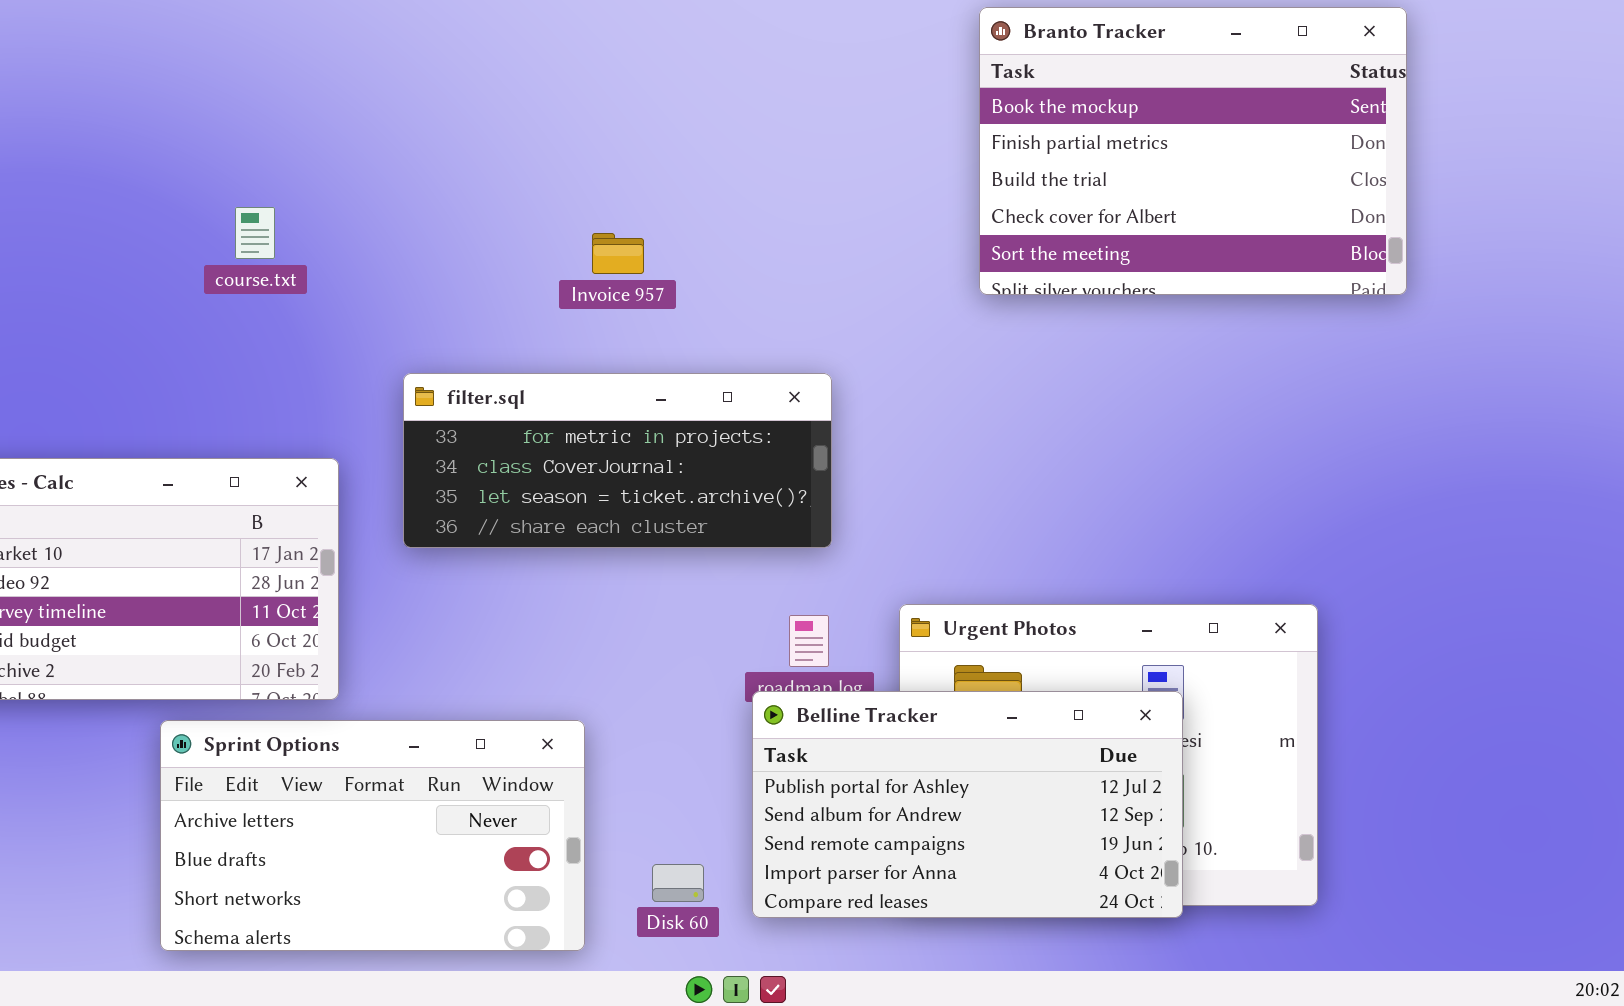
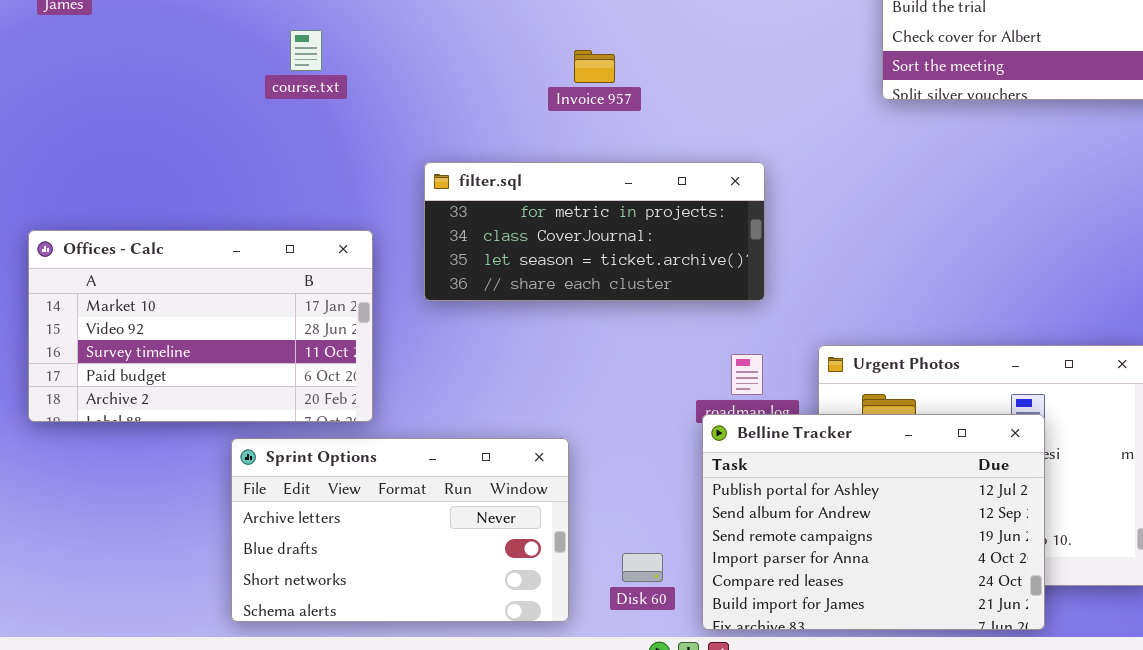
Belline Tracker: [752,691,1183,918] -> [702,414,1045,630], resized

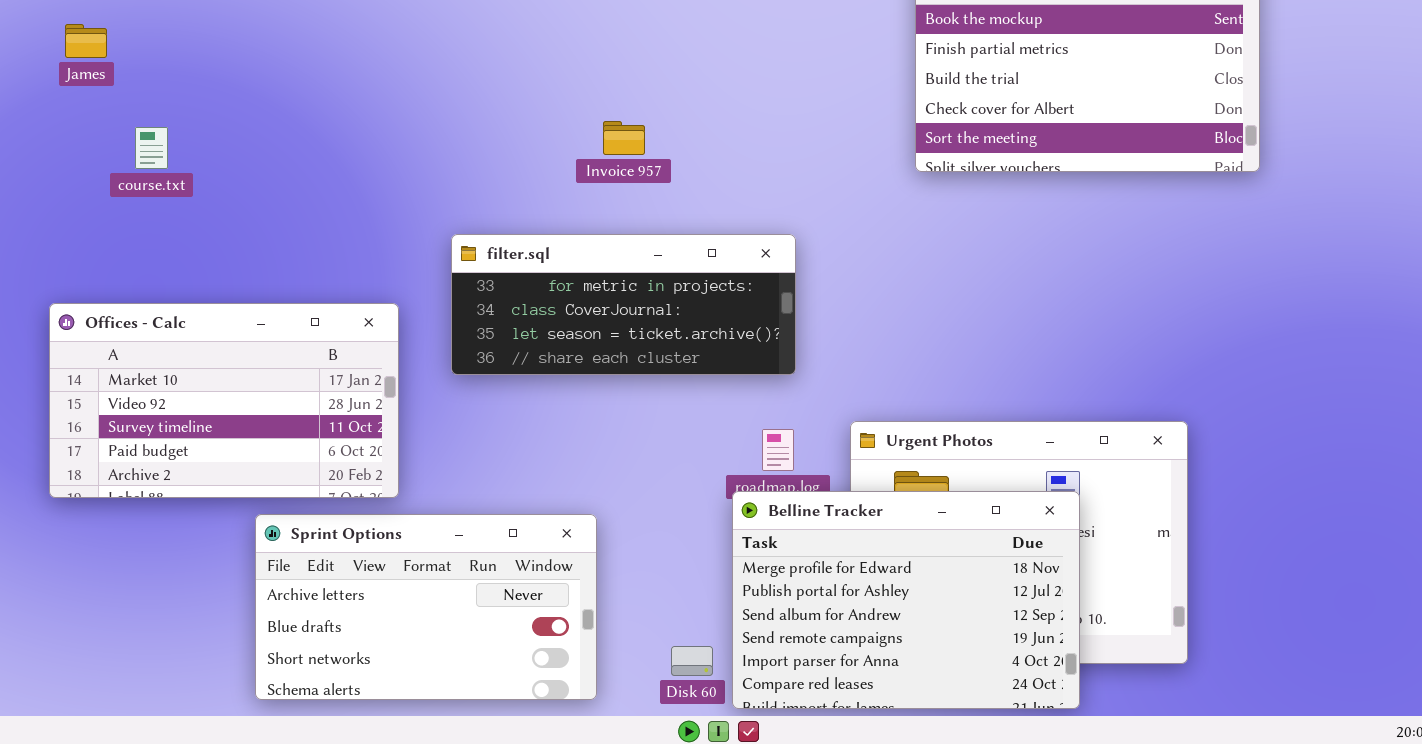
course.txt: [290,30,322,71] -> [135,127,168,169], moved
Belline Tracker: [702,414,1045,630] -> [732,491,1080,709], scrolled up 1 row
Disk 60: [622,553,663,582] -> [671,646,713,676], moved

